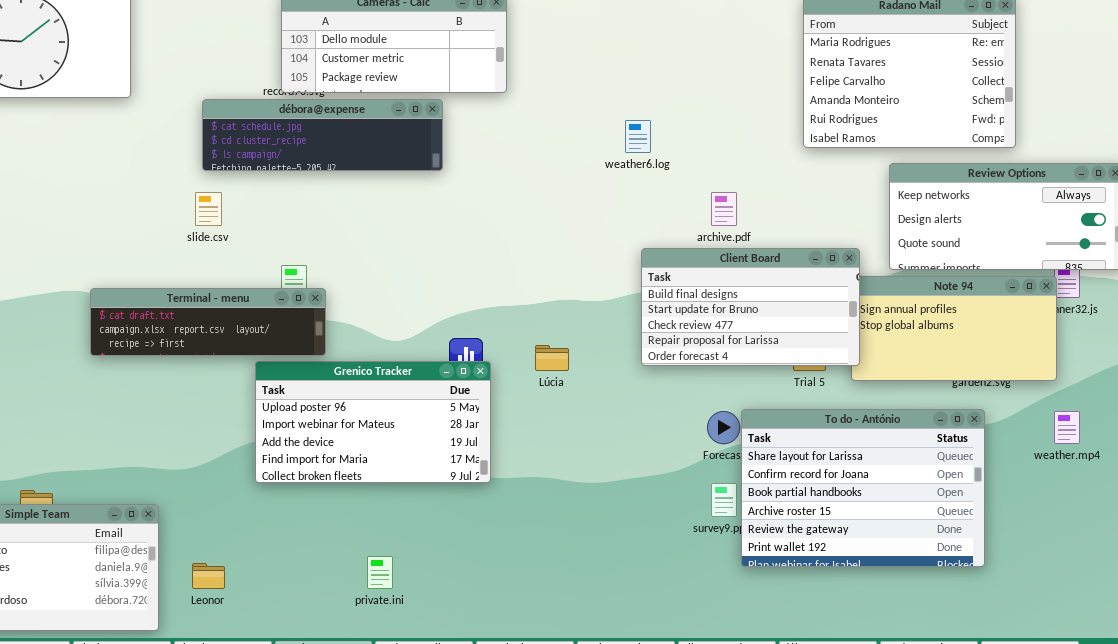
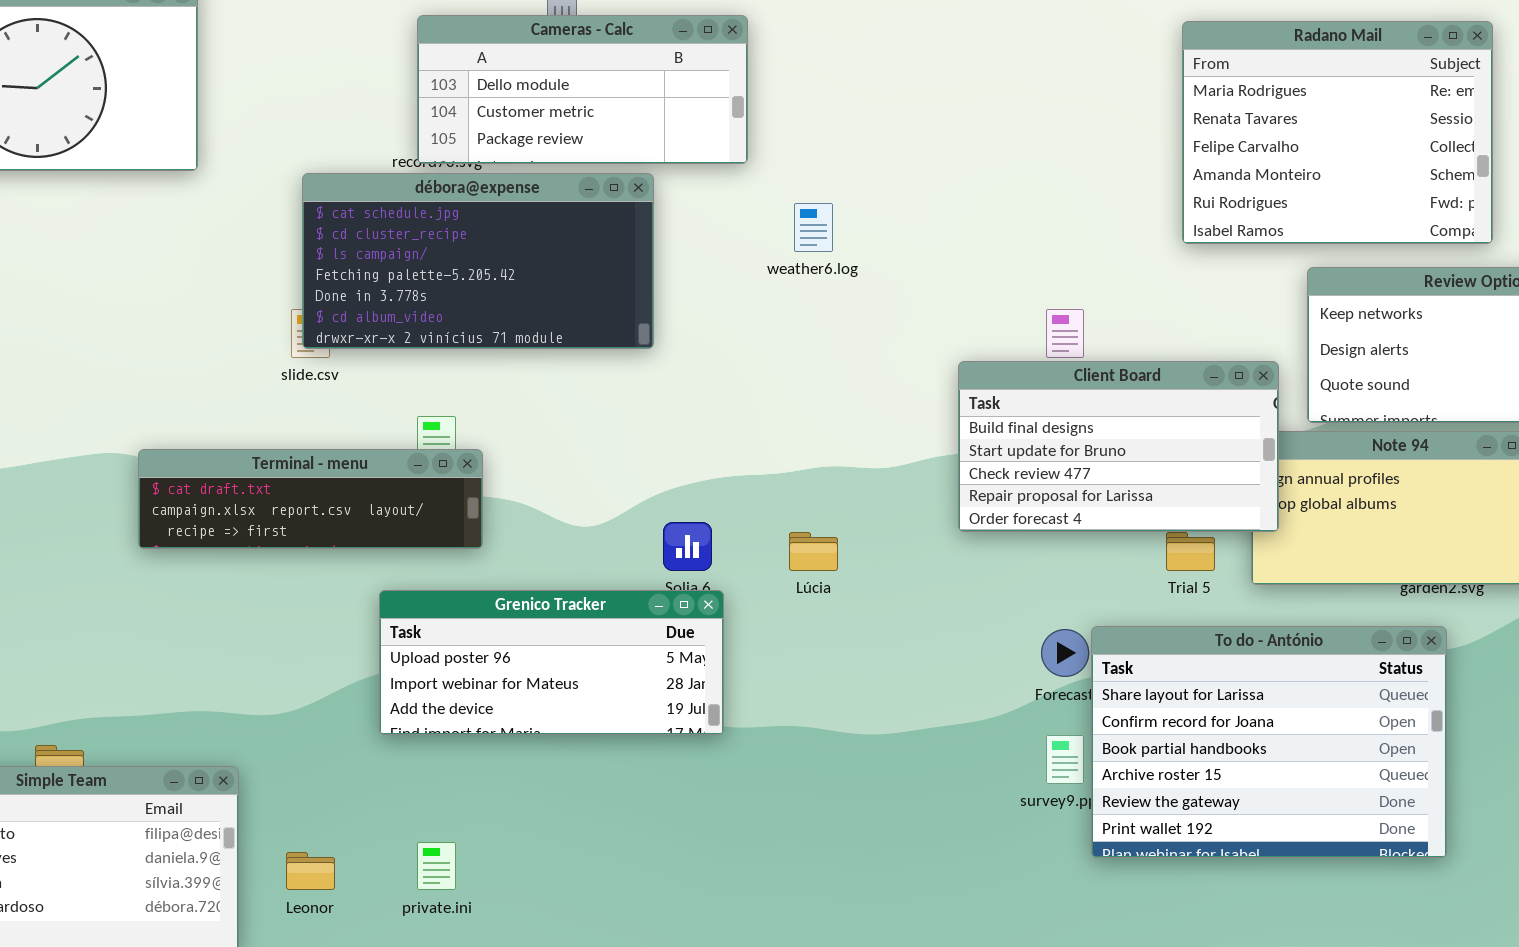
débora@expense: [202,99,443,171] -> [302,173,654,349], resized
weather6.log: [625,120,651,153] -> [794,203,833,252], moved
Client Board: [641,248,860,366] -> [958,361,1279,532], moved
Grenico Tracker: [255,361,491,483] -> [379,590,724,735], resized
private.ini: [367,556,393,589] -> [417,842,456,890], moved

